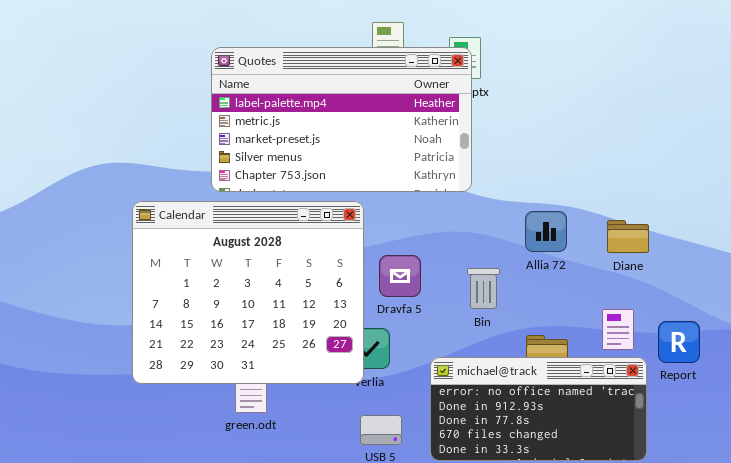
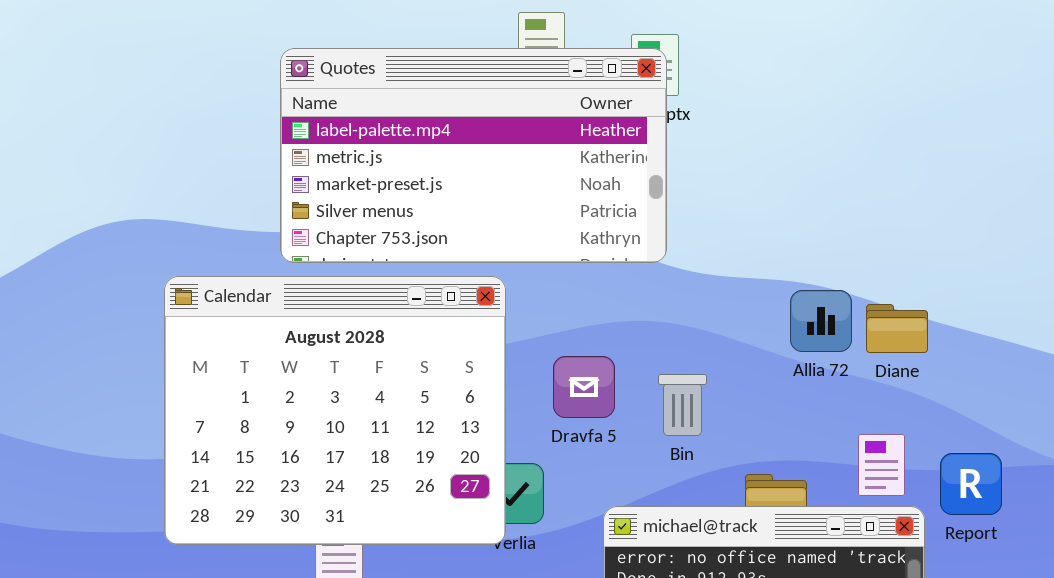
Allia 72: [525,211,567,252] -> [790,290,852,352], moved
Dravfa 5: [379,255,421,297] -> [553,356,615,418], moved

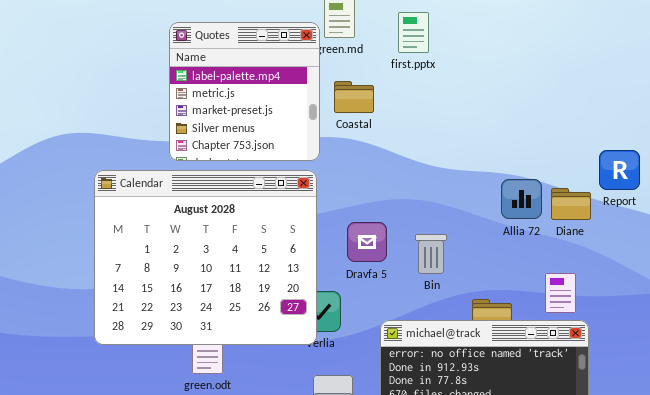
Quotes: [280,48,667,263] -> [169,22,320,161], resized
Report: [940,453,1002,515] -> [599,150,640,190], moved

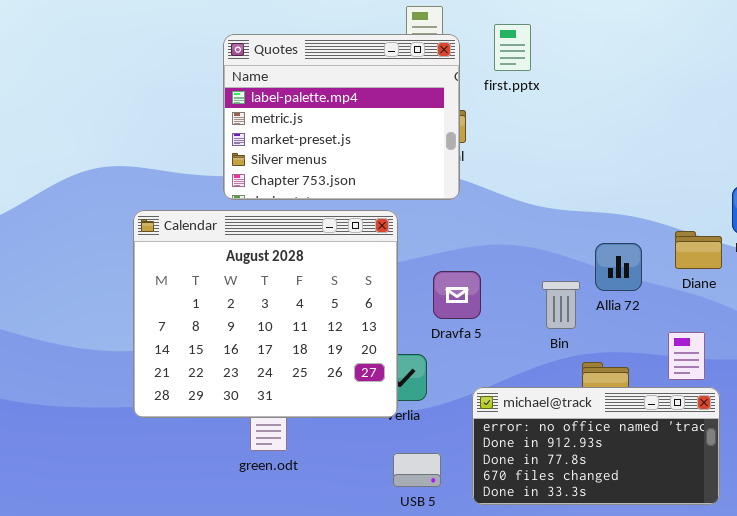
Quotes: [169,22,320,161] -> [223,34,460,200], resized
Allia 72: [501,179,542,219] -> [595,243,642,291], moved
Bin: [415,234,447,274] -> [542,281,580,329], moved

